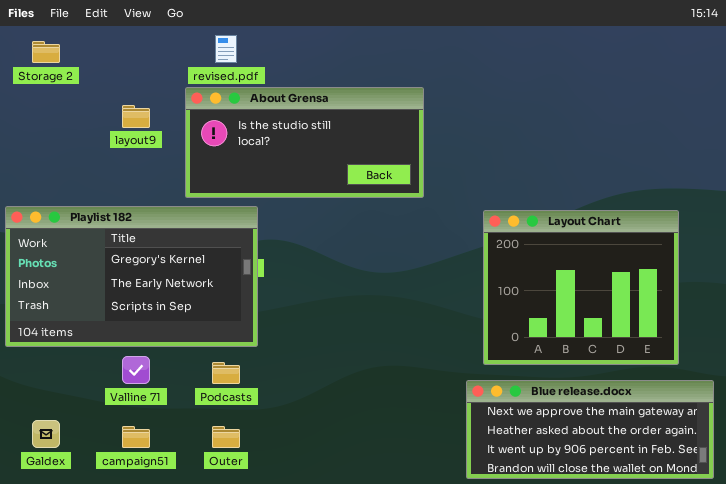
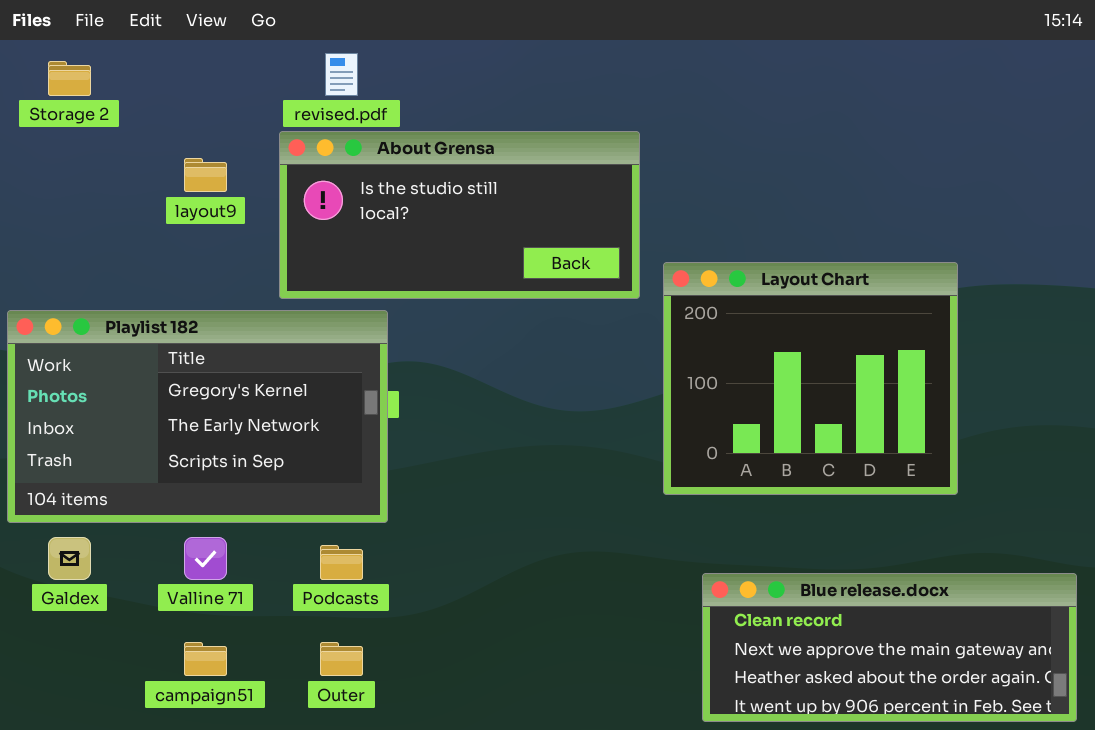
Layout Chart: [483,210,679,365] -> [663,262,958,495], moved
Blue release.docx: [466,380,714,479] -> [702,573,1077,722], scrolled up 1 row
Galdex: [32,420,60,448] -> [48,537,91,580], moved

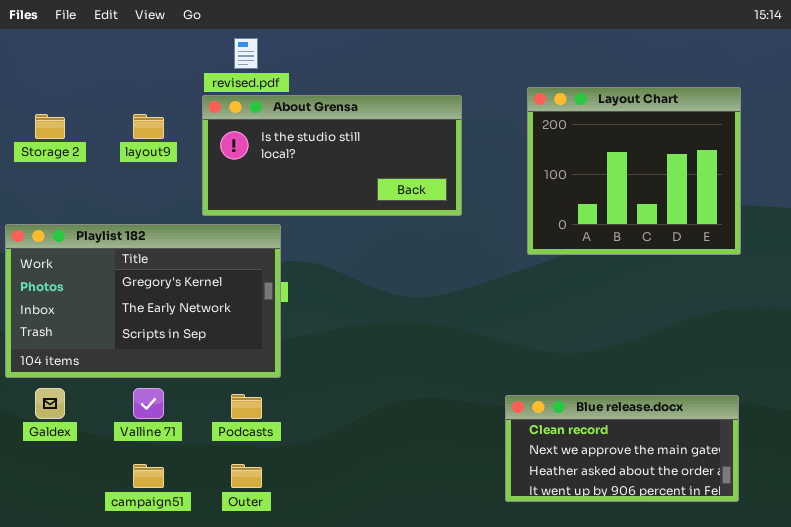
Storage 2: [48,61,91,96] -> [35,114,65,139], moved
Layout Chart: [663,262,958,495] -> [527,87,741,255], moved
Blue release.docx: [702,573,1077,722] -> [505,395,739,502], moved, resized

